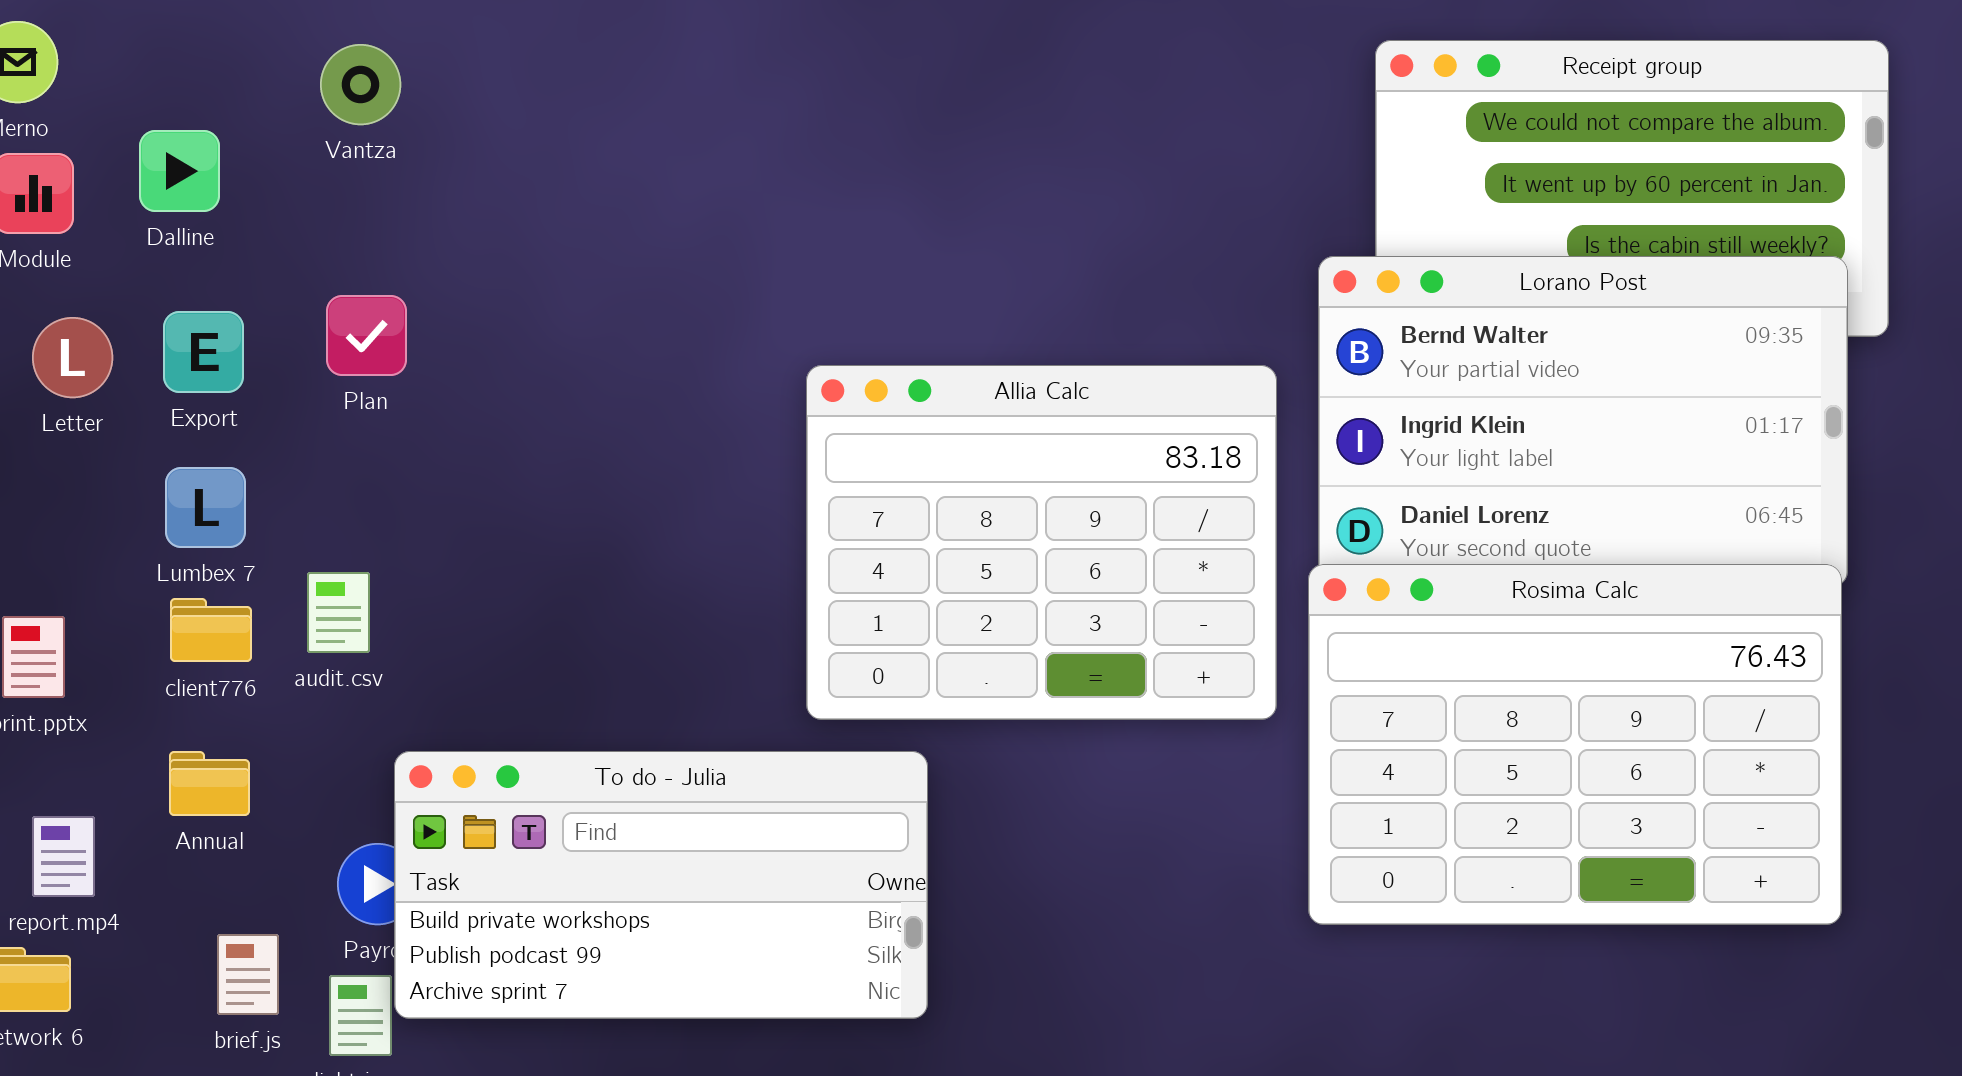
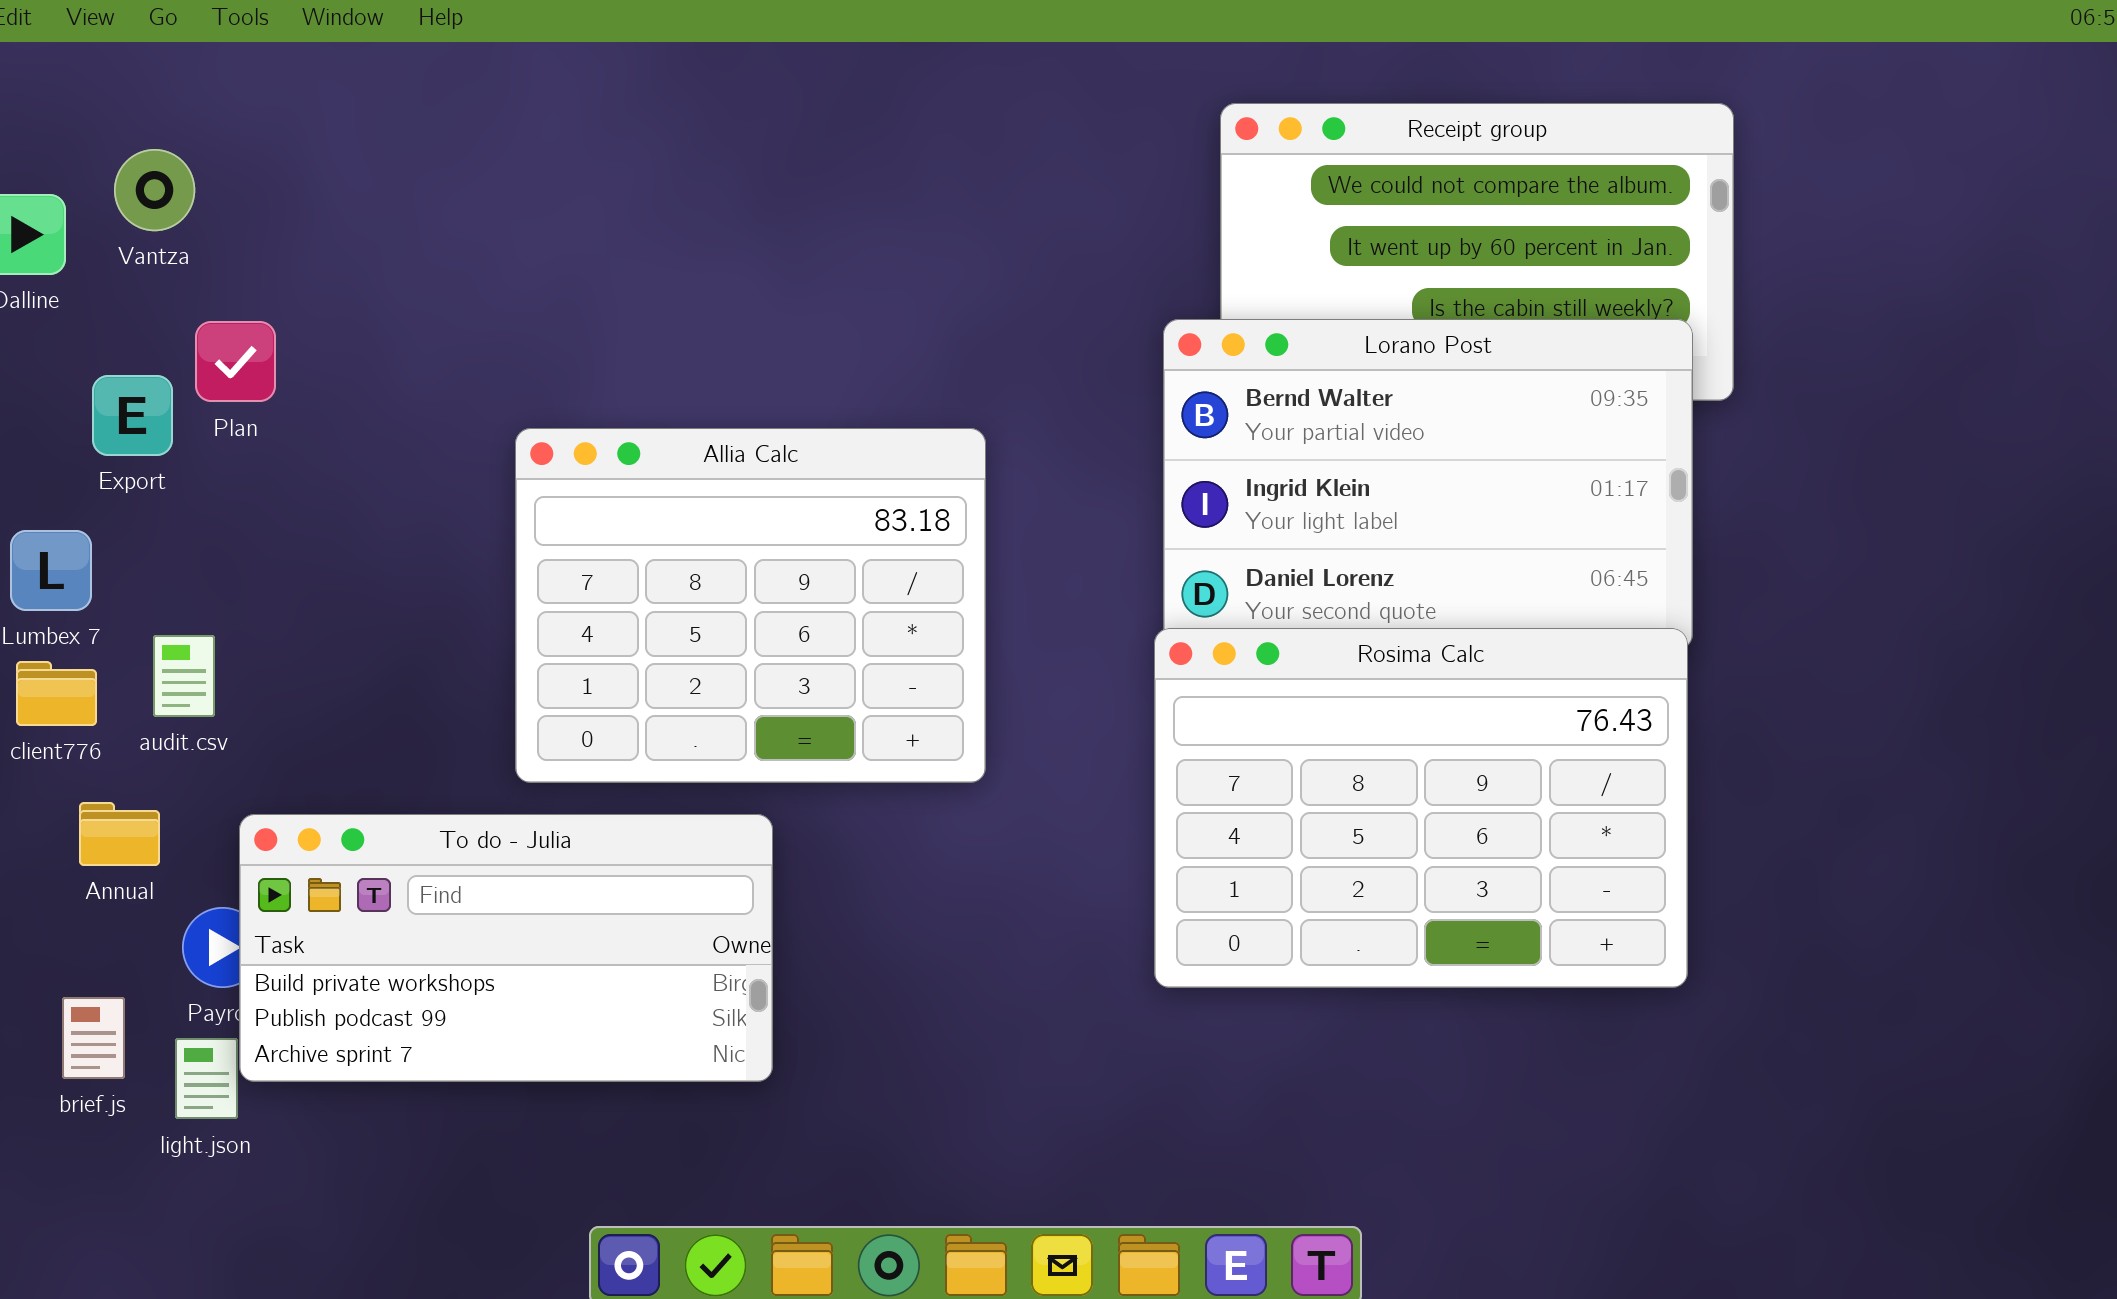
Vantza: [320,44,401,125] -> [114,149,195,231], moved
Plan: [326,295,407,376] -> [195,321,276,402], moved
Export: [163,311,244,393] -> [92,375,173,456], moved
Allia Calc: [806,365,1277,720] -> [515,428,986,783], moved
Annual: [169,751,250,816] -> [79,802,160,866], moved

